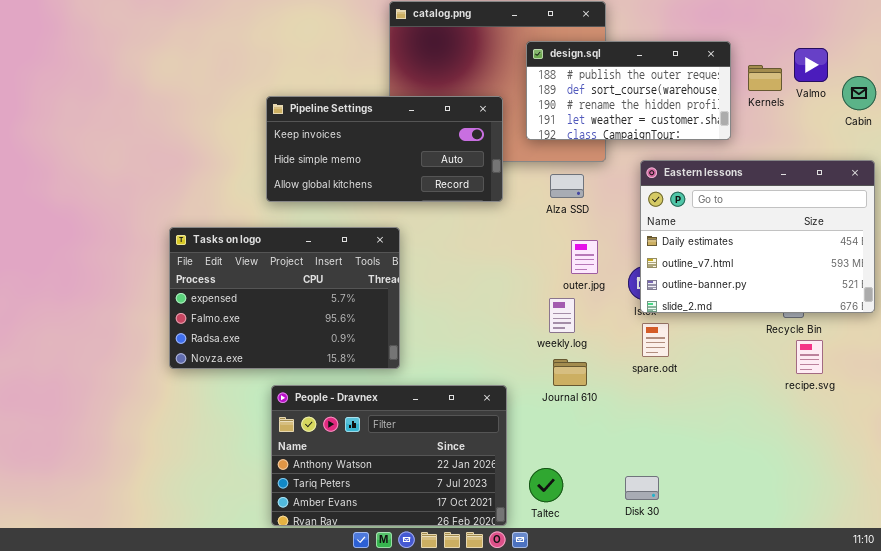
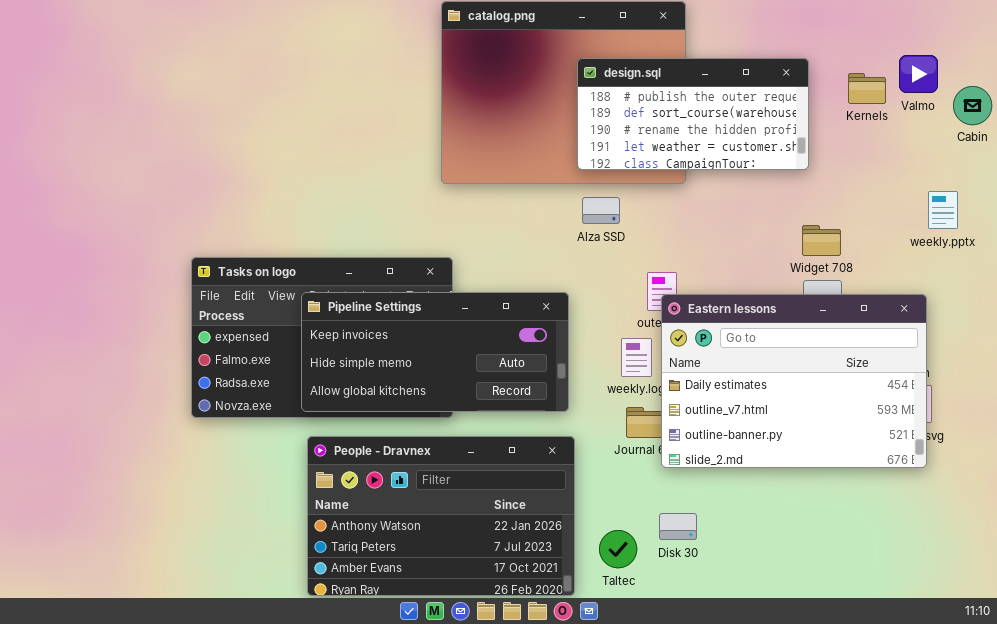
design.sql: [526,41,731,140] -> [577,58,809,170], moved
Pipeline Settings: [266,96,503,202] -> [301,292,569,412], moved
Eastern lessons: [640,160,875,313] -> [661,294,927,468], moved
Alza SSD: [550,174,584,198] -> [582,197,620,224], moved
Disk 30: [625,476,659,500] -> [659,513,697,540], moved

